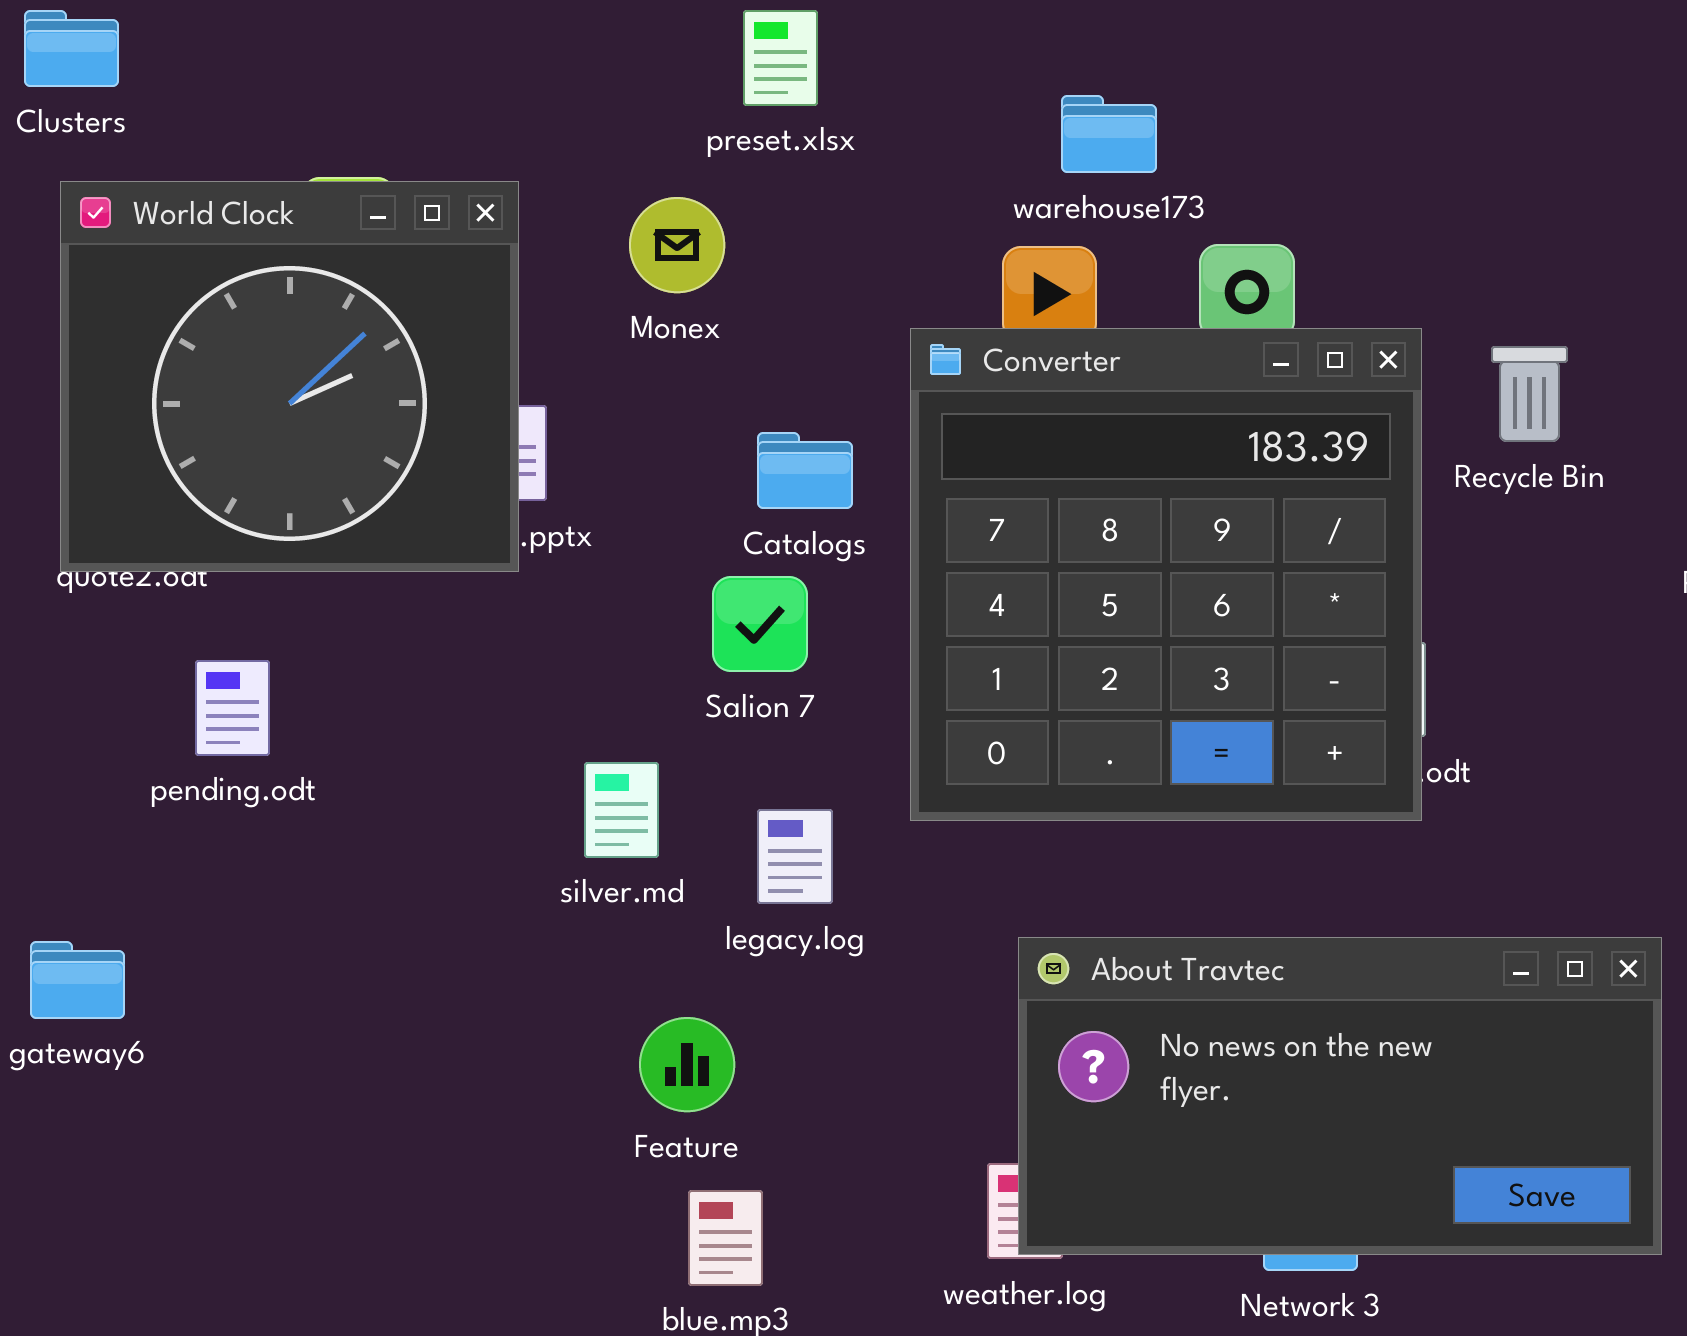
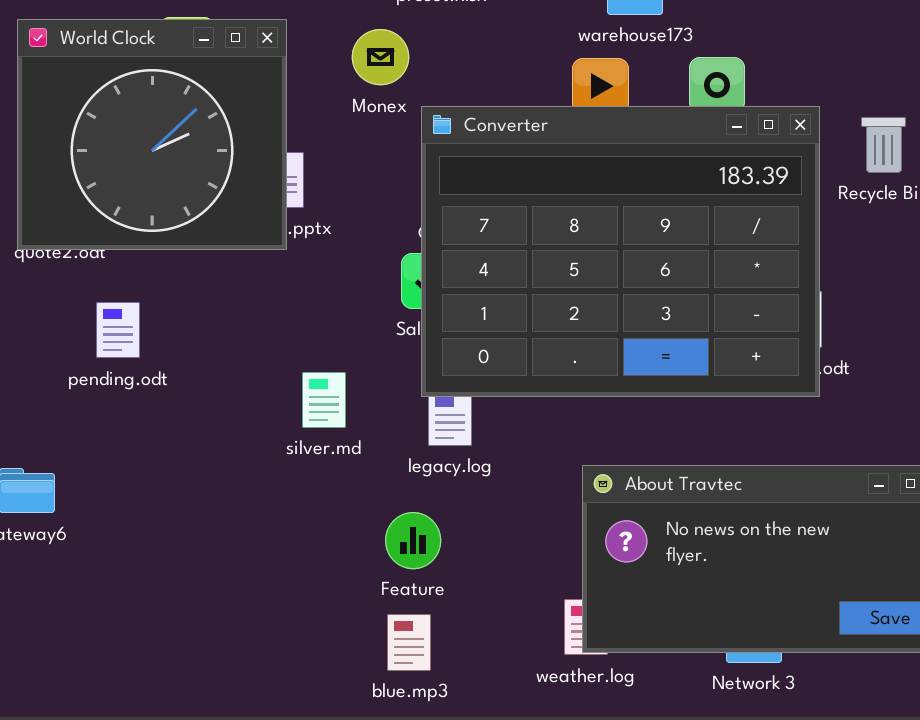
Converter: [910,328,1422,821] -> [421,106,820,397], resized
silver.md: [584,762,659,858] -> [302,372,346,428], moved
Feature: [639,1017,735,1112] -> [385,512,441,569], moved

